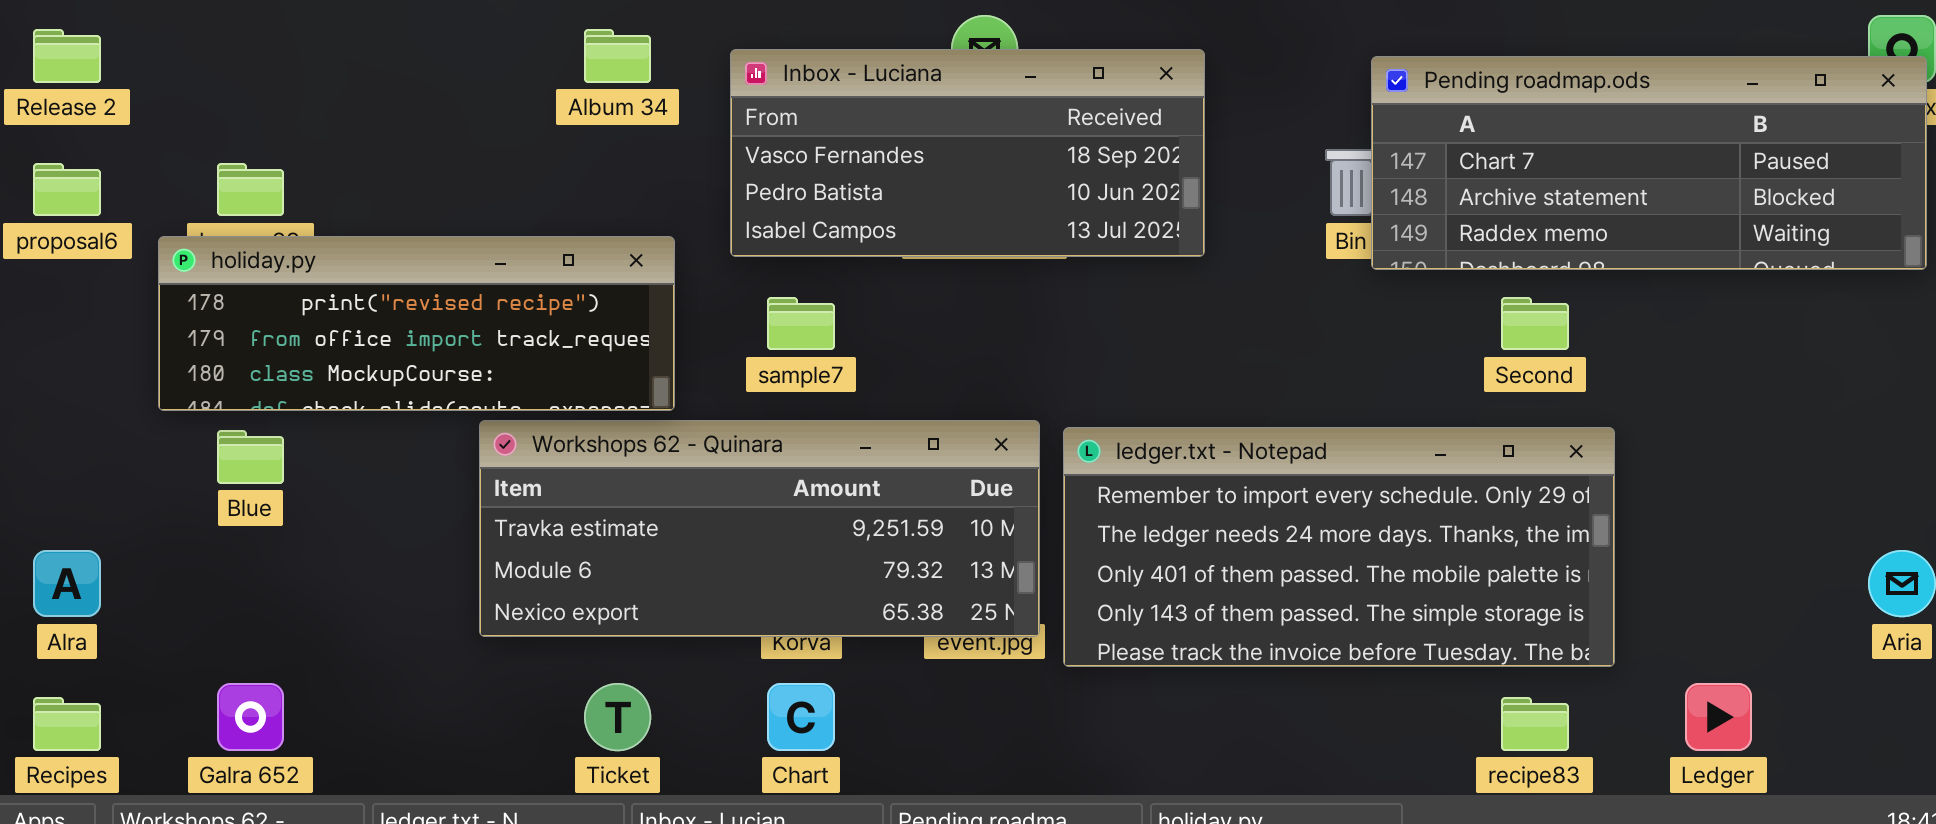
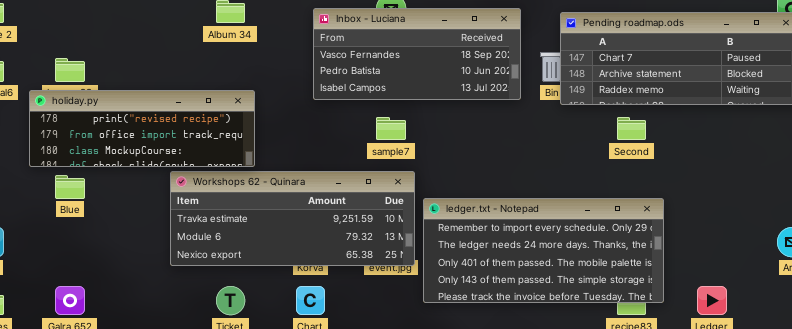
Inbox - Luciana: [730,49,1205,257] -> [313,8,521,100], moved
sample7: [767,297,835,350] -> [376,117,406,140], moved
ledger.txt - Notepad: [1063,427,1615,667] -> [423,198,664,303], moved

